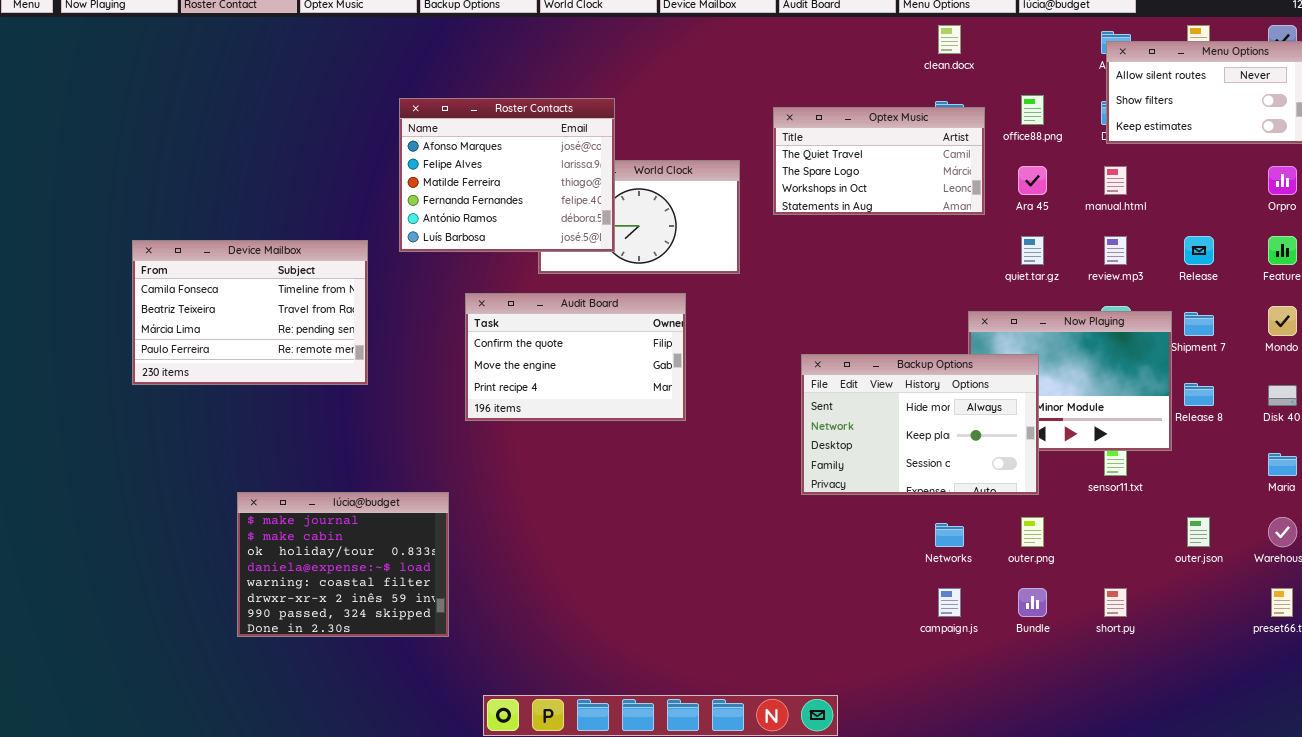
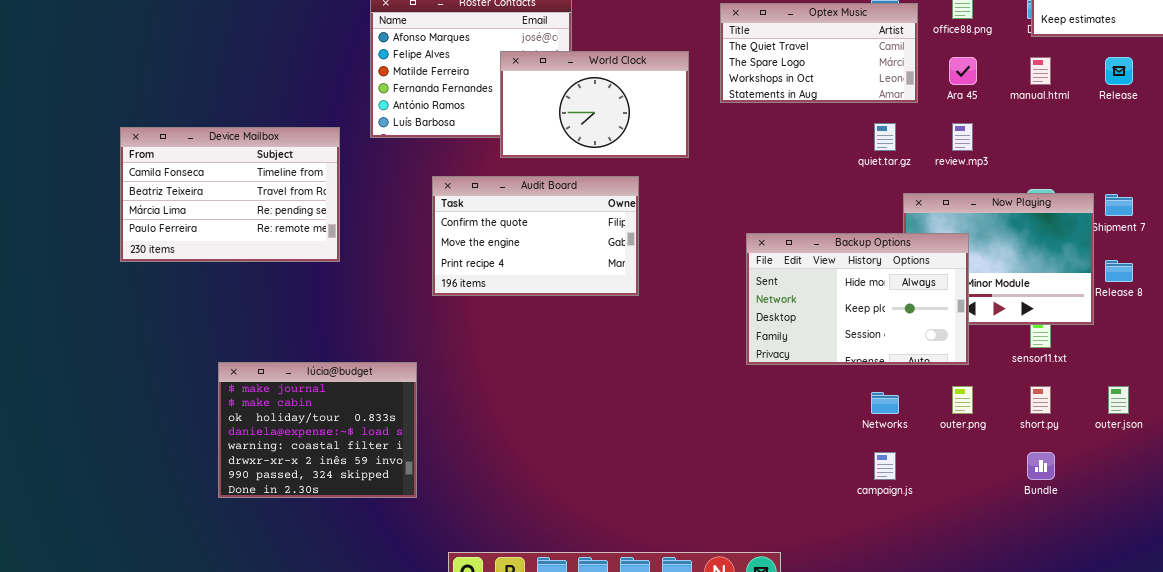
World Clock: [538,160,740,274] -> [500,51,689,158], raised
quiet.tar.gz: [1021,236,1044,265] -> [874,123,896,151], moved
review.mp3: [1104,236,1127,265] -> [952,123,973,151], moved
Release: [1184,236,1214,265] -> [1105,57,1133,85], moved
Bundle: [1018,588,1047,617] -> [1027,452,1055,480], moved
short.py: [1104,588,1127,617] -> [1030,386,1051,414], moved

